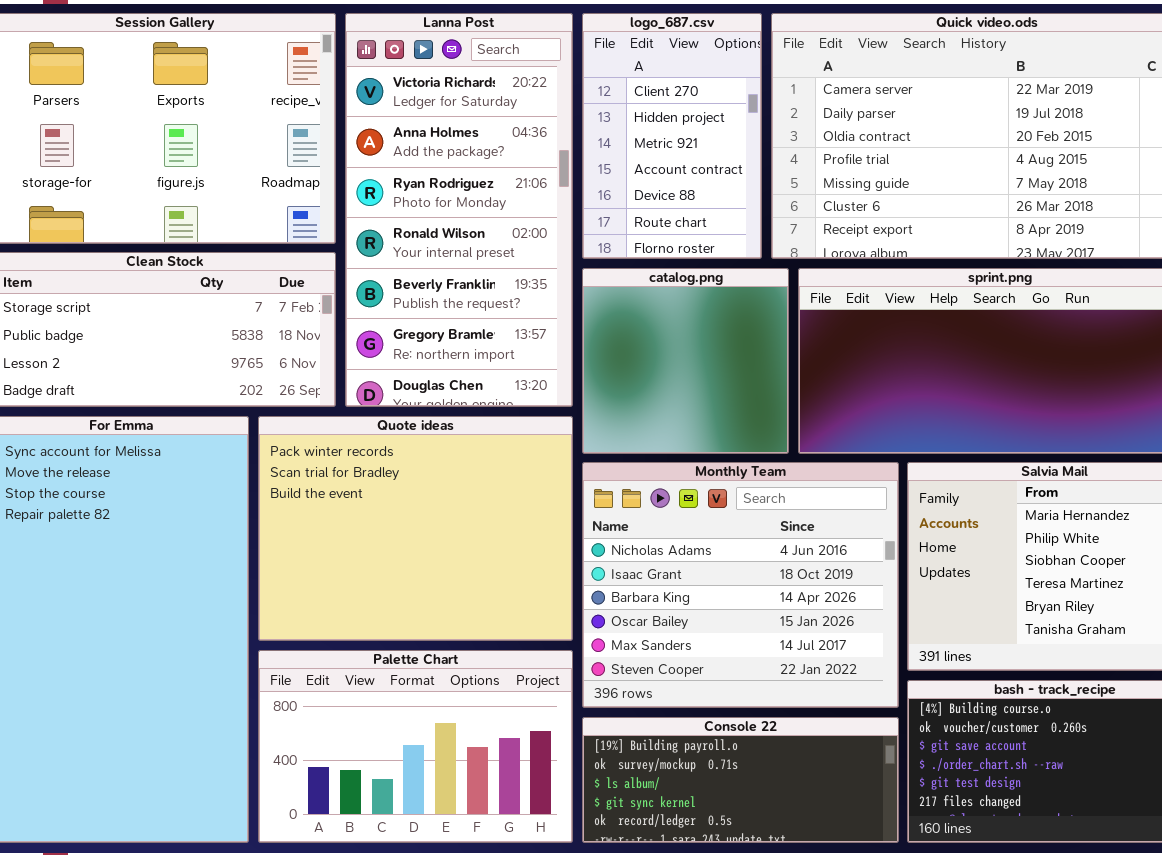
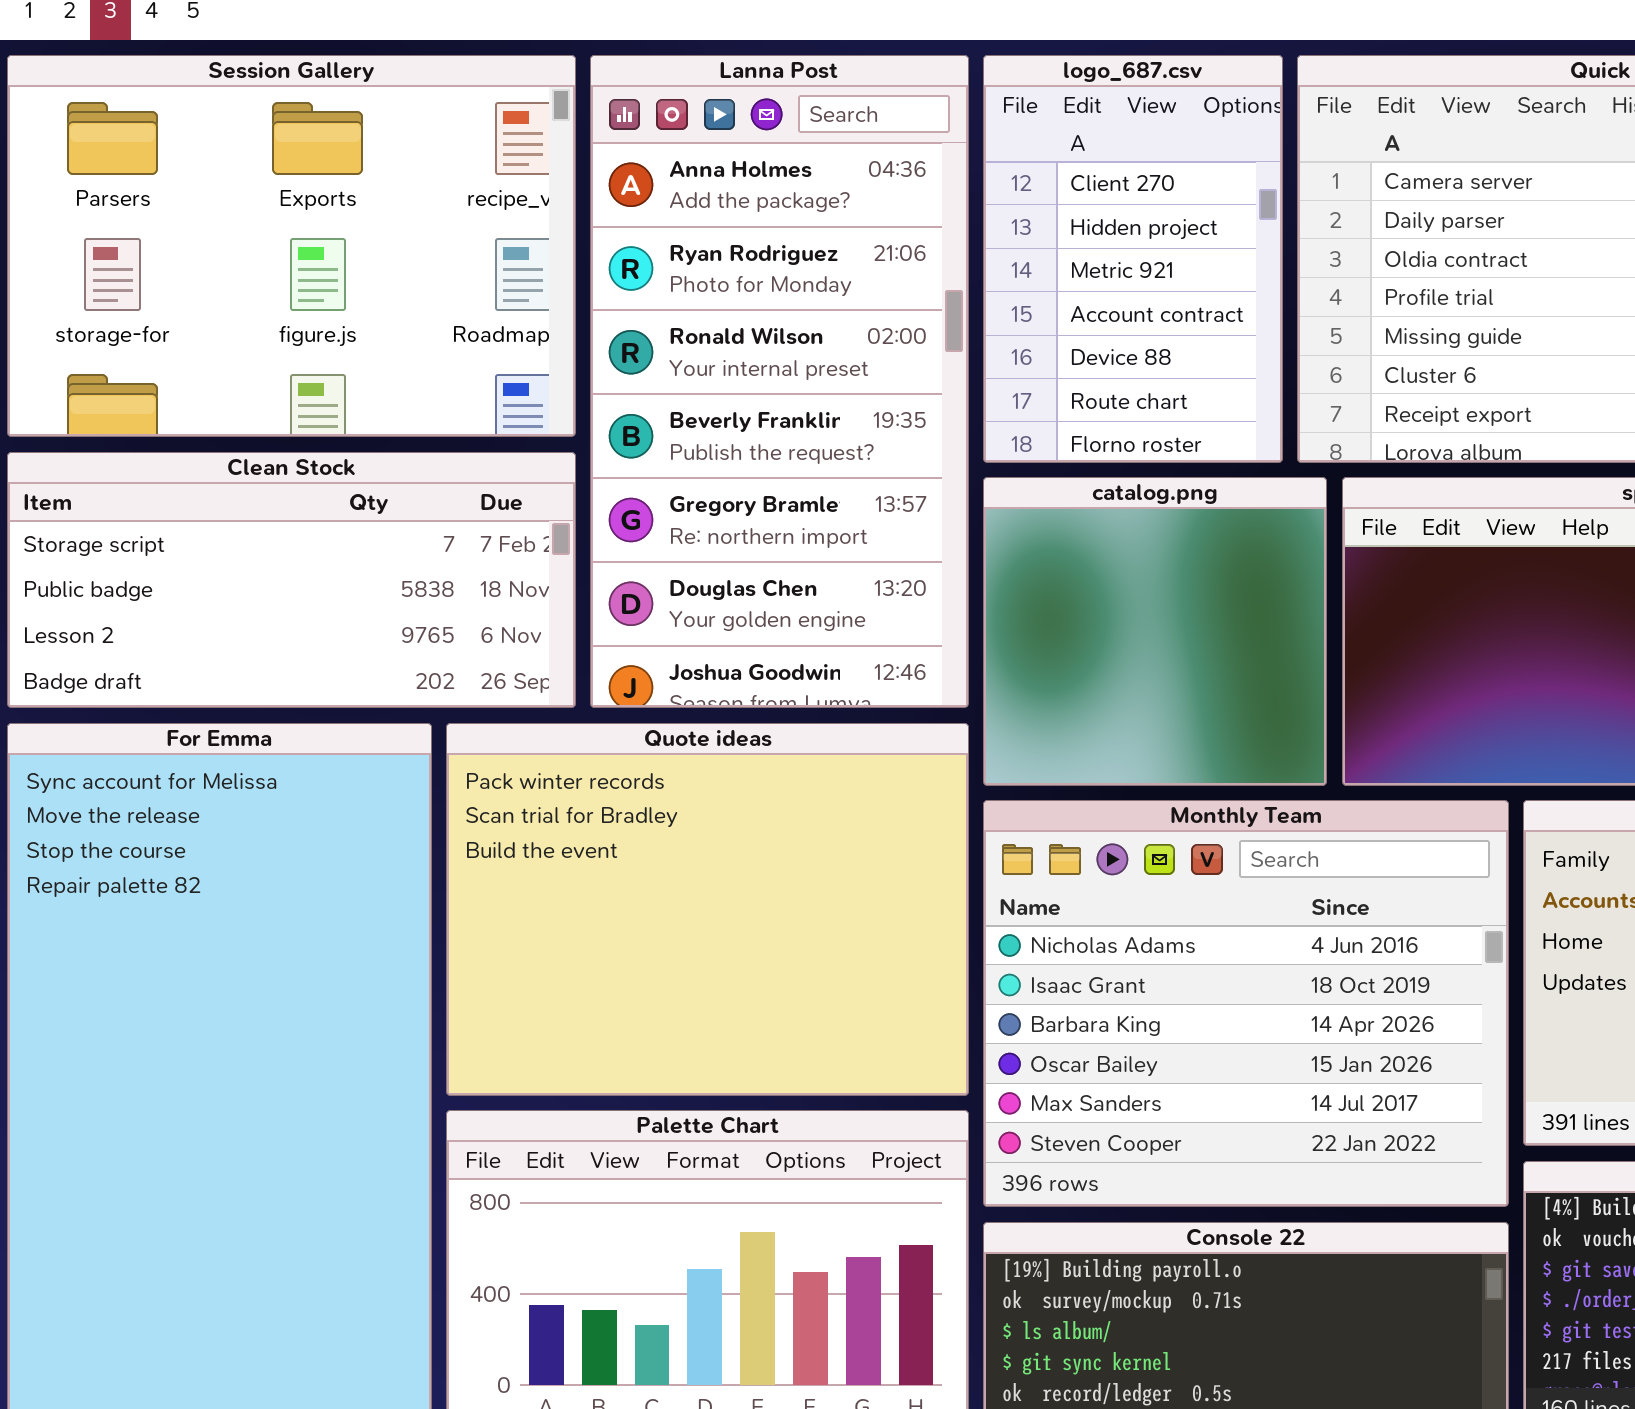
Lanna Post: [345,13,573,407] -> [590,55,969,708], scrolled down 1 row

